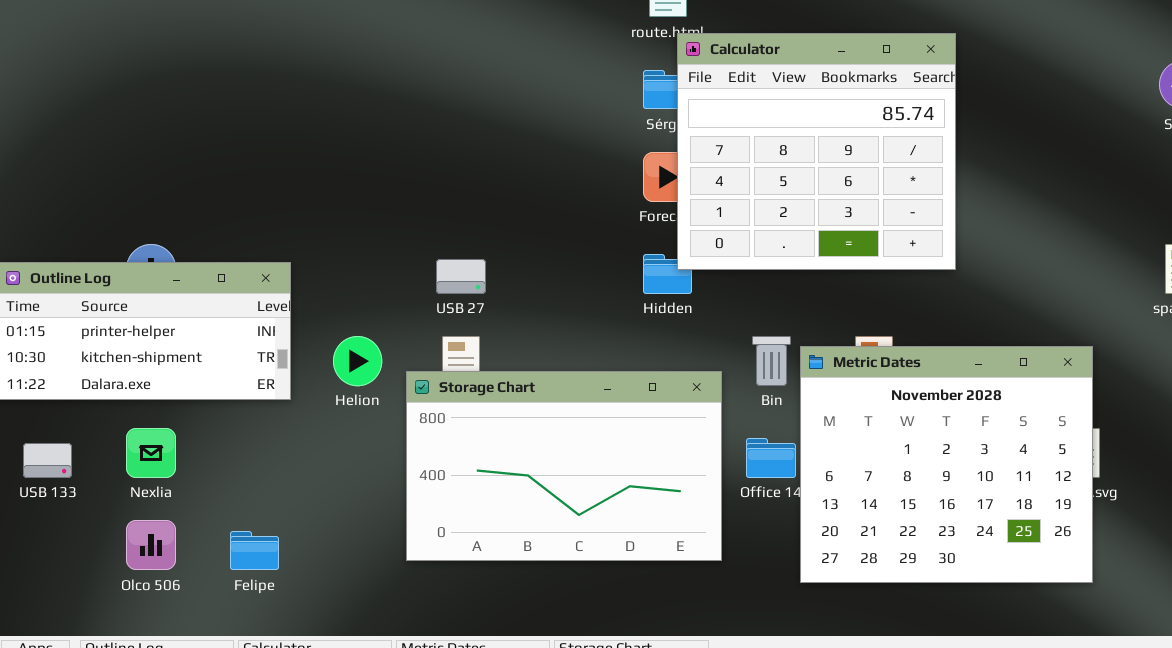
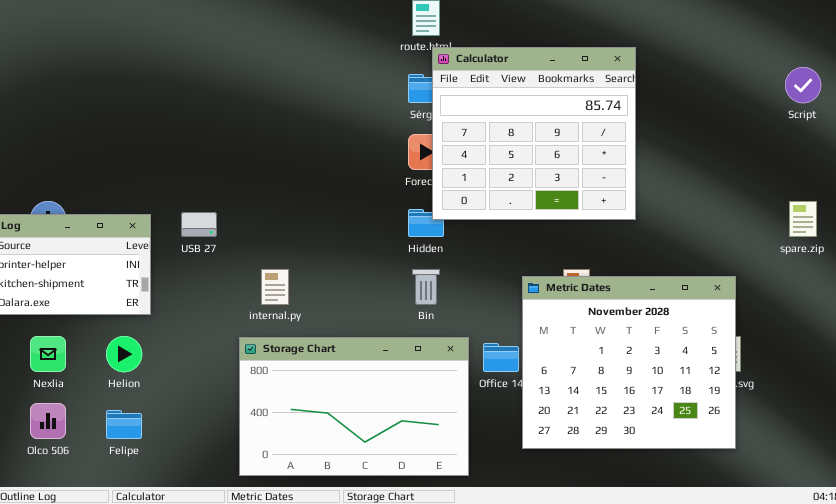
USB 27: [436,259,486,294] -> [181,212,217,237], moved
Helion: [333,336,382,386] -> [106,336,142,372], moved
Bin: [752,336,791,386] -> [412,269,440,305], moved
Storage Chart: [406,371,722,561] -> [239,337,469,476], moved

